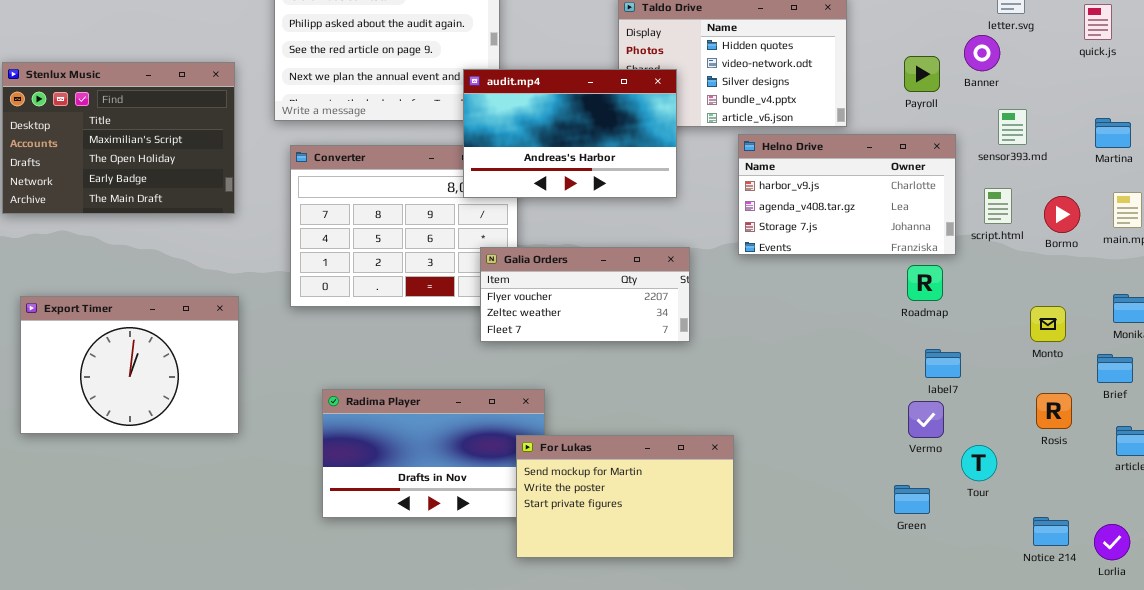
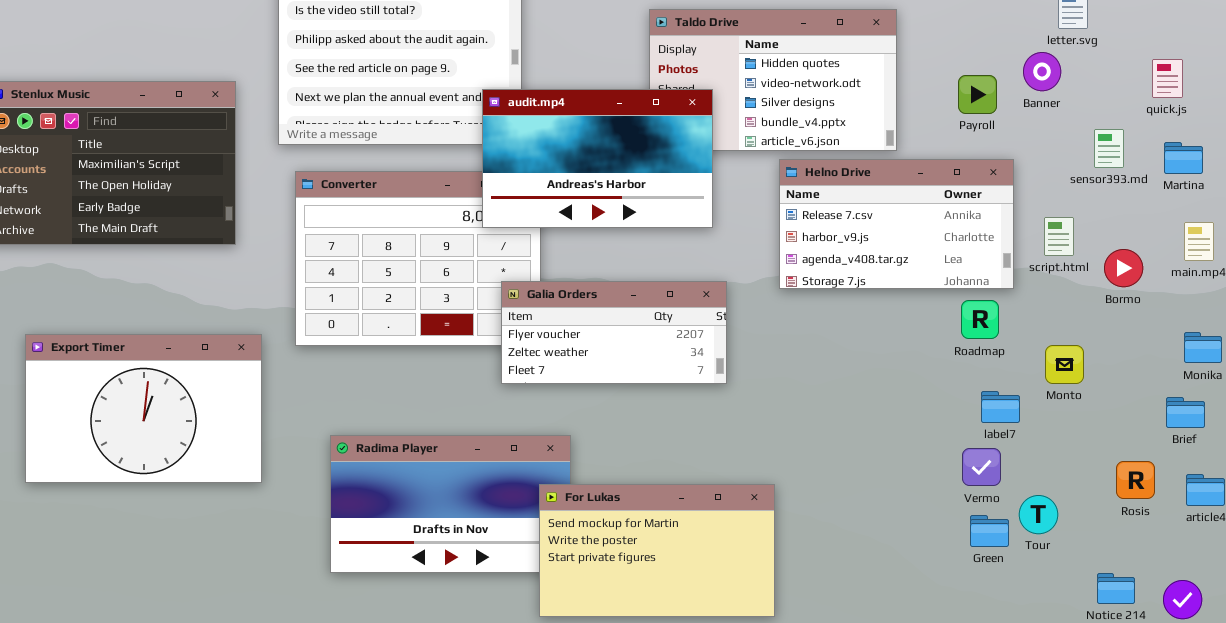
quick.js: [1084,4,1112,40] -> [1152,59,1183,98], moved
sensor393.md: [998,109,1027,145] -> [1094,129,1124,168], moved
Helno Drive: [738,134,956,255] -> [779,159,1014,289], scrolled up 1 row
Bormo: [1044,196,1080,233] -> [1104,249,1143,287], moved
Export Timer: [20,296,239,434] -> [25,334,262,483], moved
Monto: [1030,306,1066,342] -> [1045,345,1084,384], moved
Rosis: [1036,393,1072,429] -> [1116,461,1155,499], moved
Green: [894,485,930,514] -> [970,515,1009,547], moved

